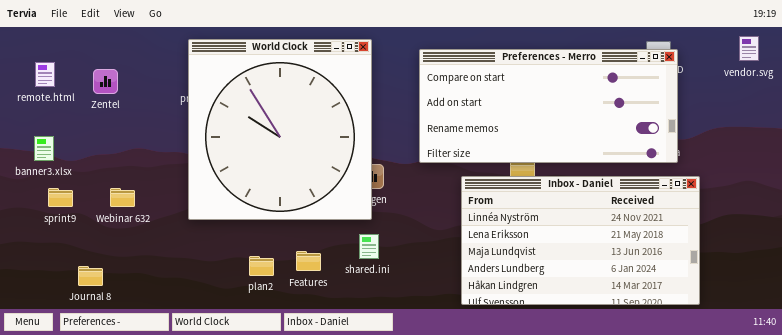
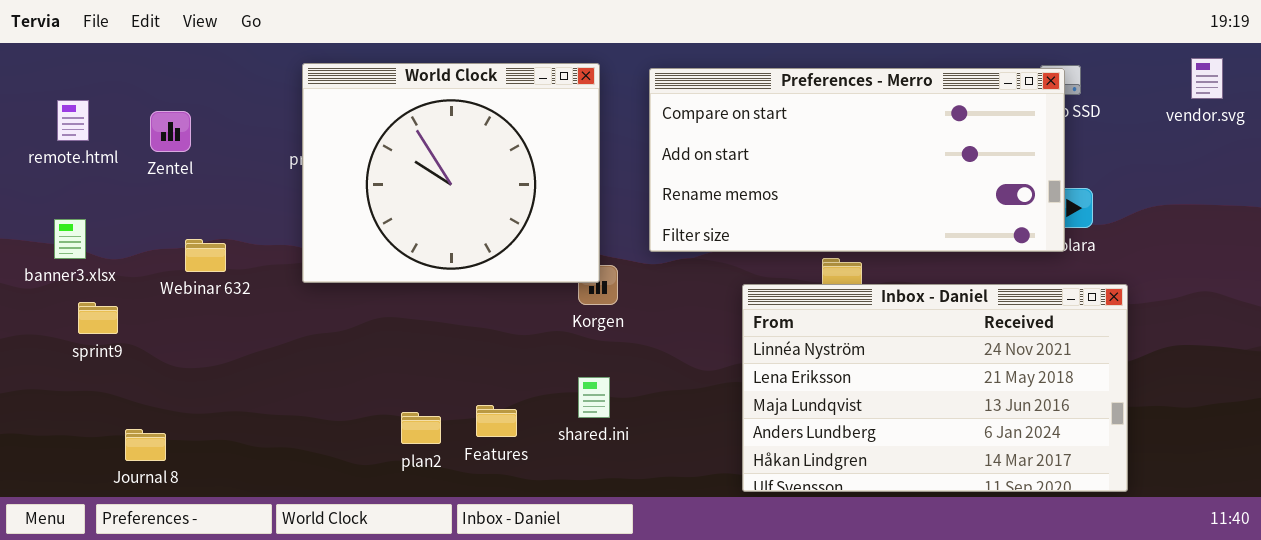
World Clock: [188,39,372,220] -> [302,63,600,283], resized
Preferences - Merro: [419,49,678,163] -> [649,68,1065,252], moved
Webinar 632: [110,188,135,207] -> [185,239,226,272], moved

